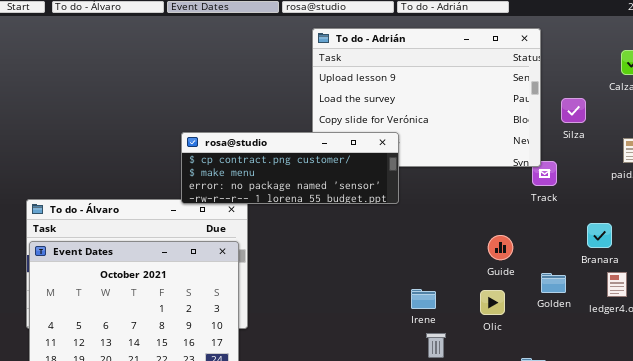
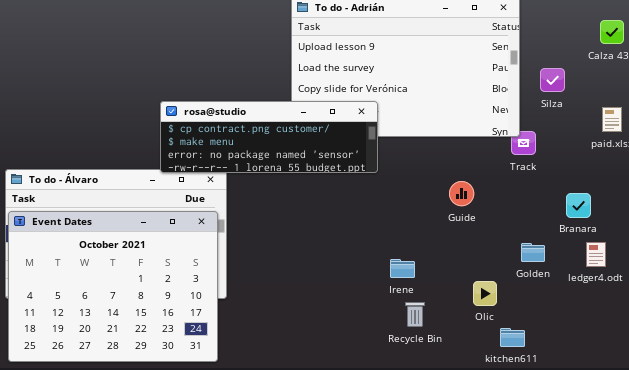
Guide: [488,235,513,260] -> [449,181,474,206], moved
Olic: [480,290,505,315] -> [473,281,497,306], moved

